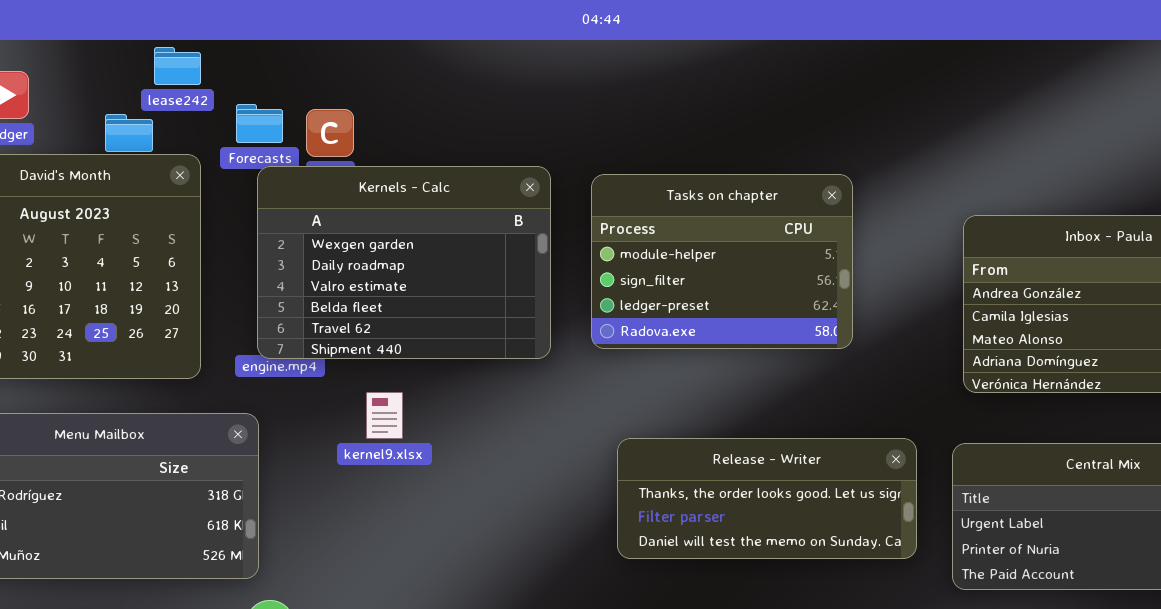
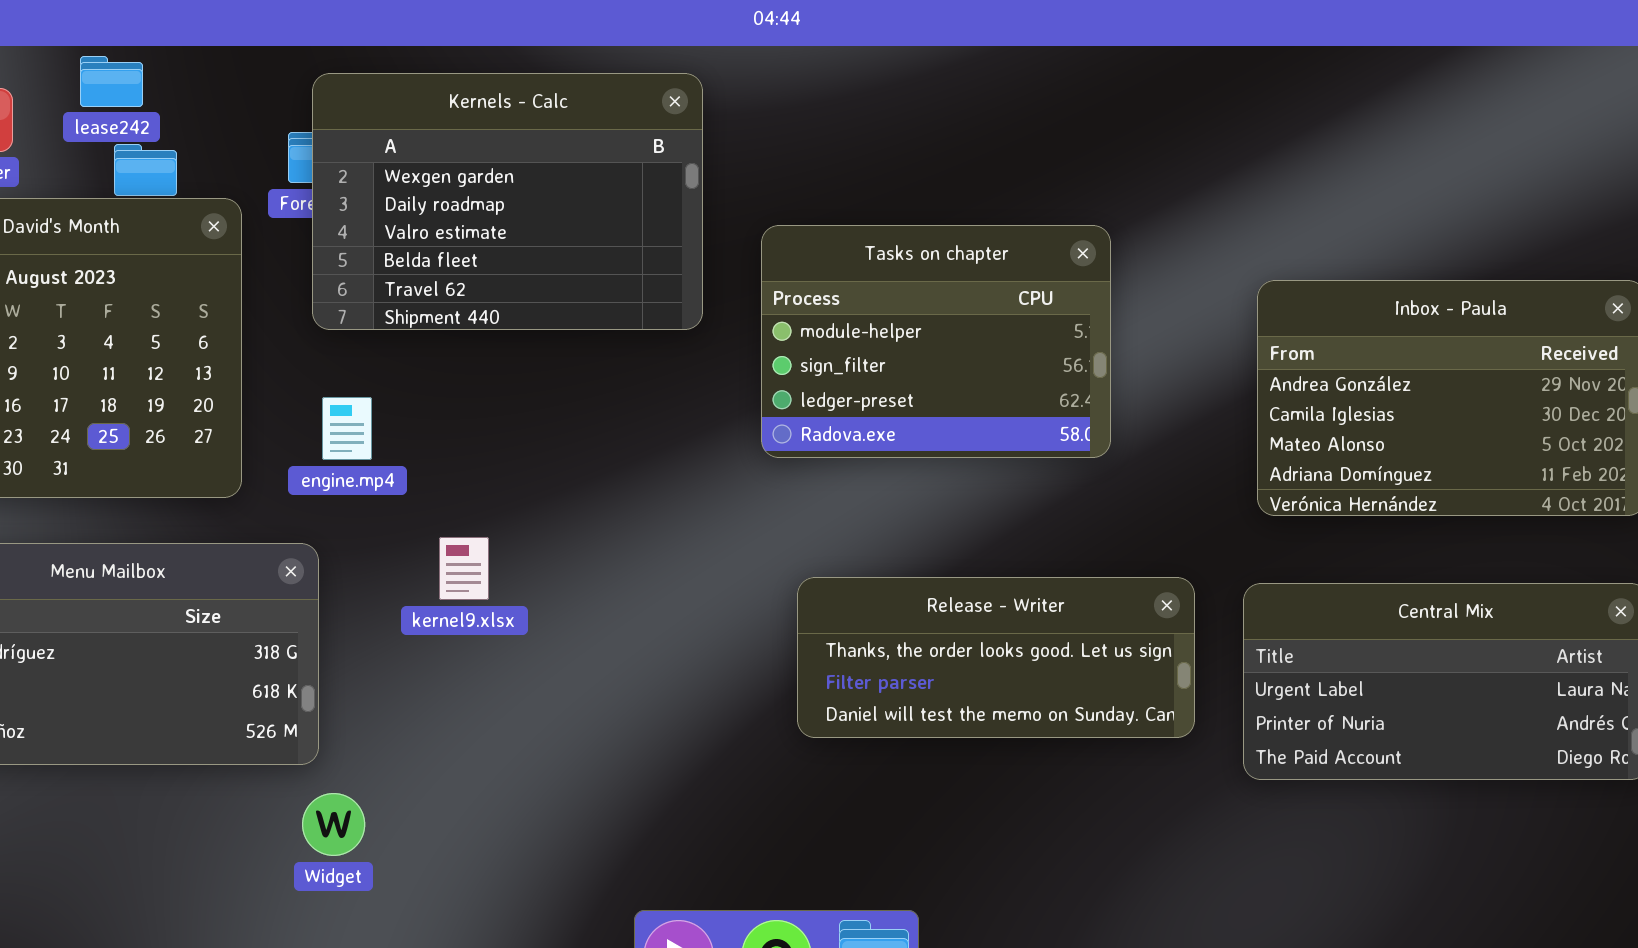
lease242: [154,47,201,85] -> [80,56,143,107], moved
Kernels - Calc: [257,166,551,359] -> [312,73,703,330], moved
kernel9.xlsx: [366,392,403,439] -> [439,537,489,600], moved

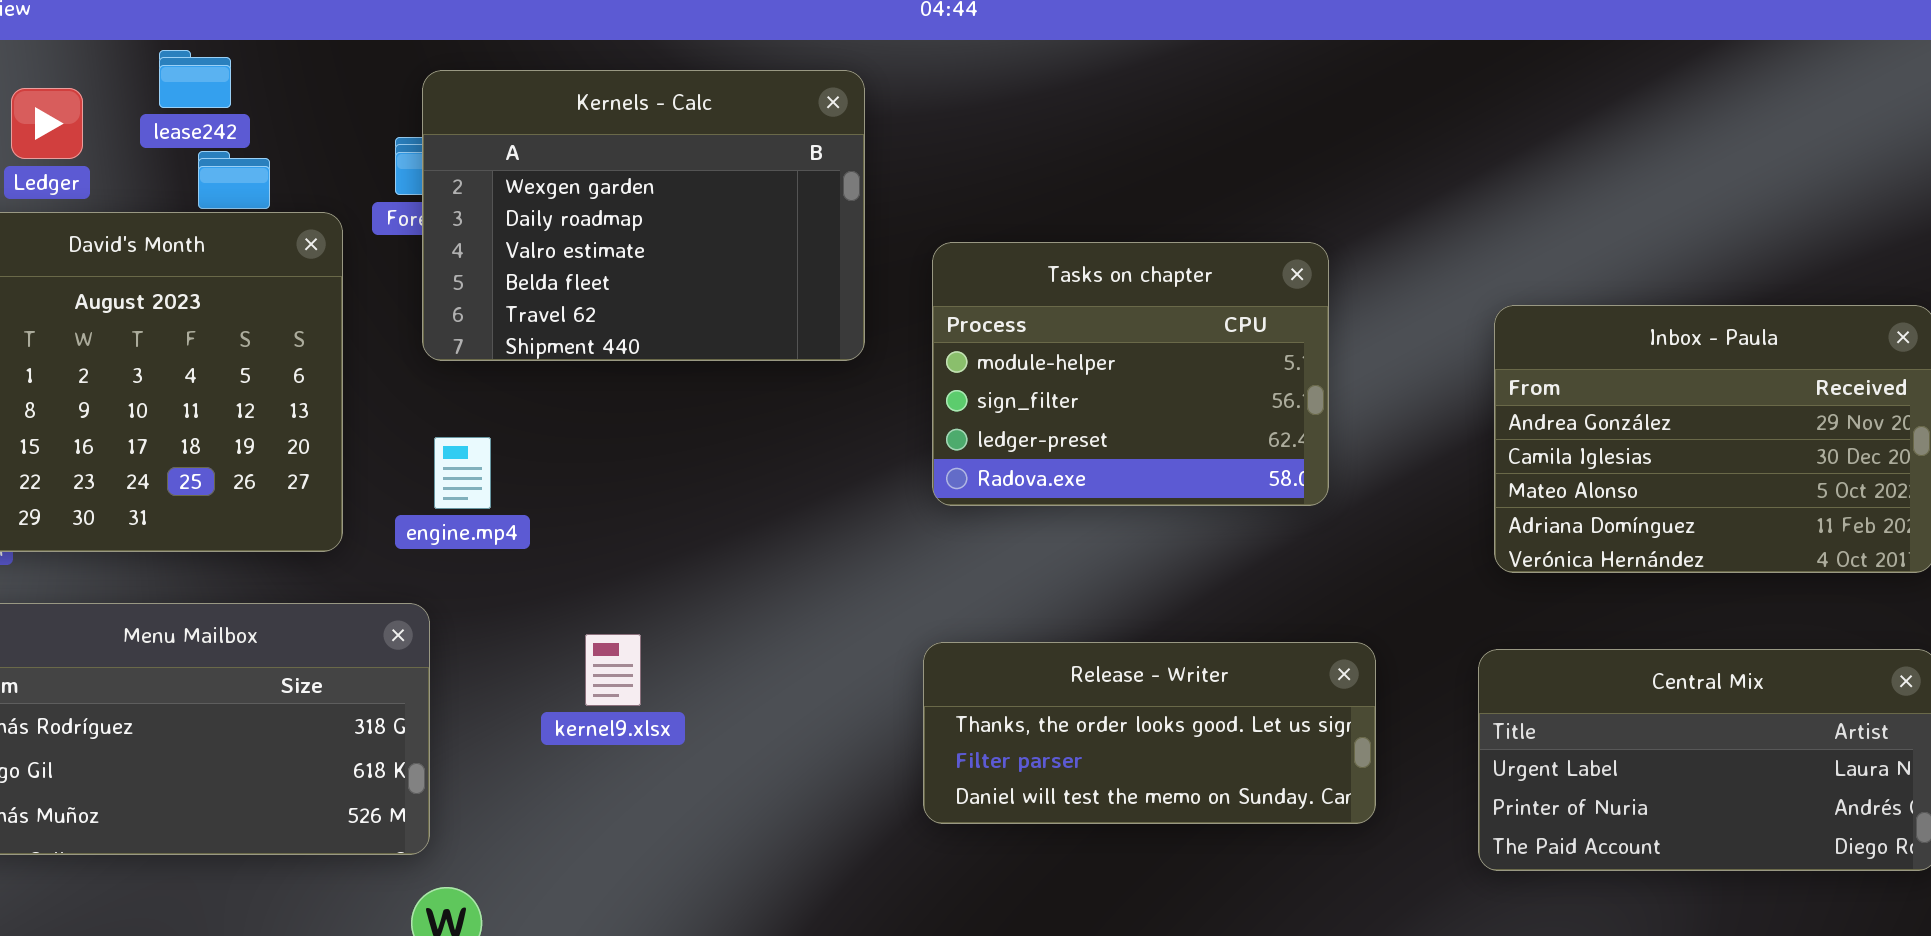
kernel9.xlsx: [439,537,489,600] -> [585,634,641,706], moved
Release - Writer: [797,577,1195,738] -> [923,642,1376,824], moved

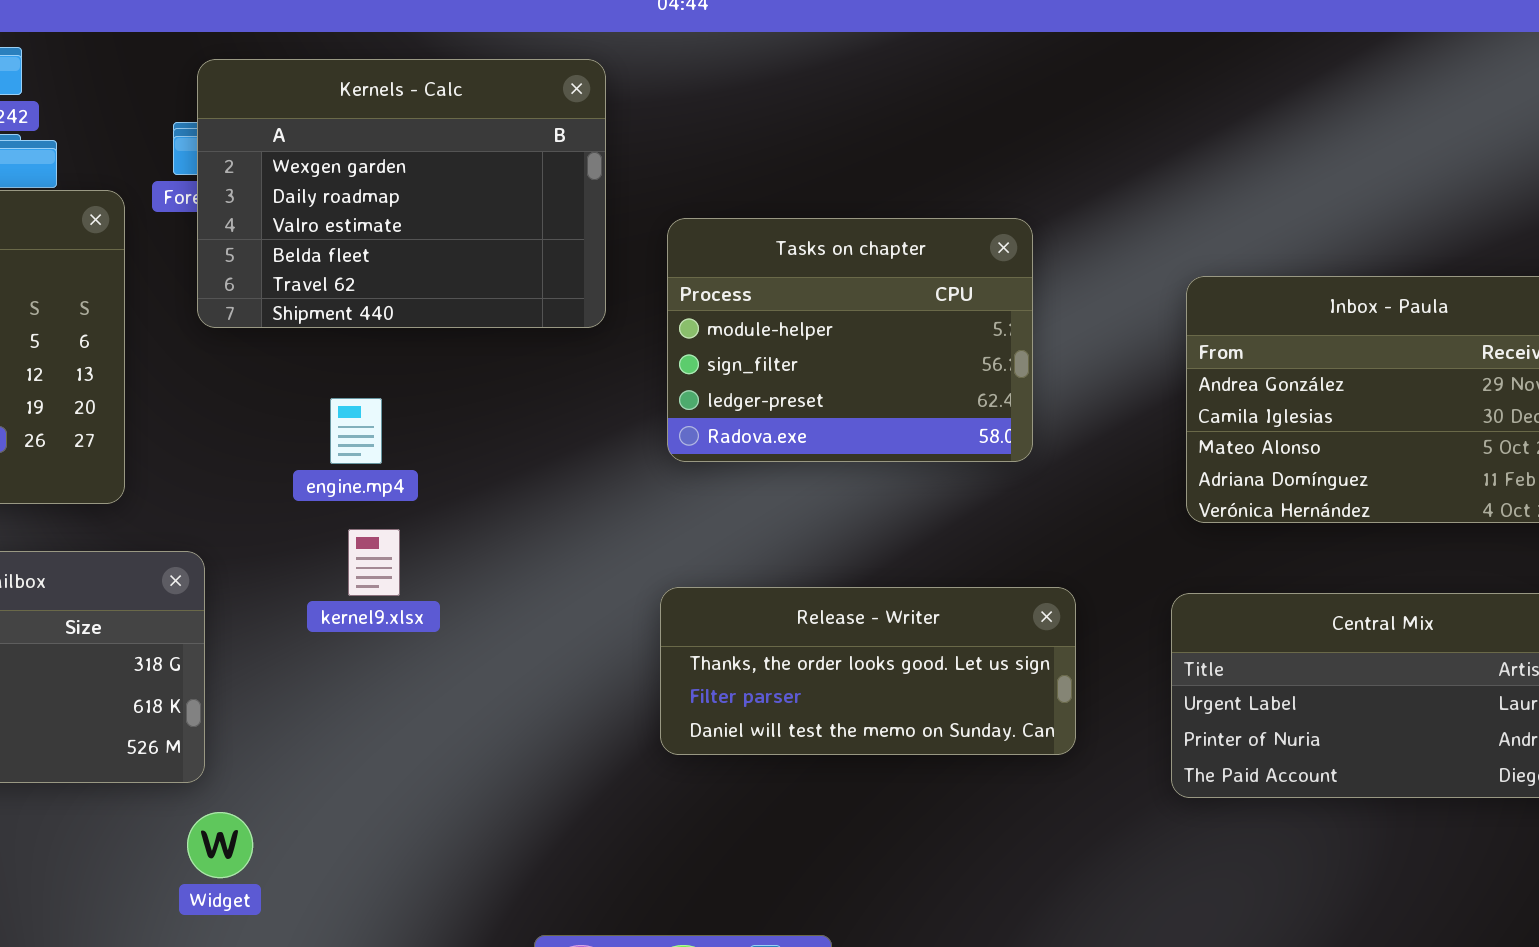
engine.mp4: [434,437,491,509] -> [330,398,382,464], moved
kernel9.xlsx: [585,634,641,706] -> [348,529,400,596], moved

